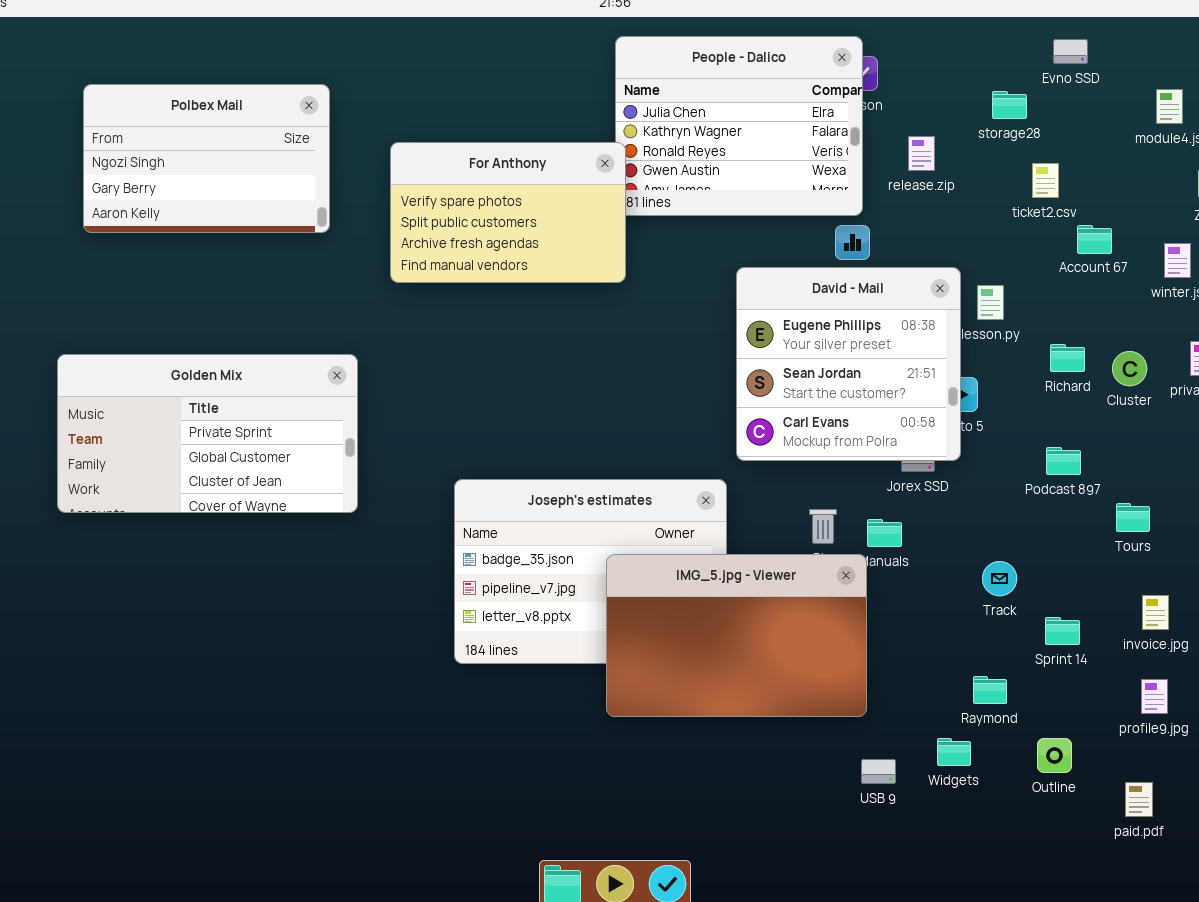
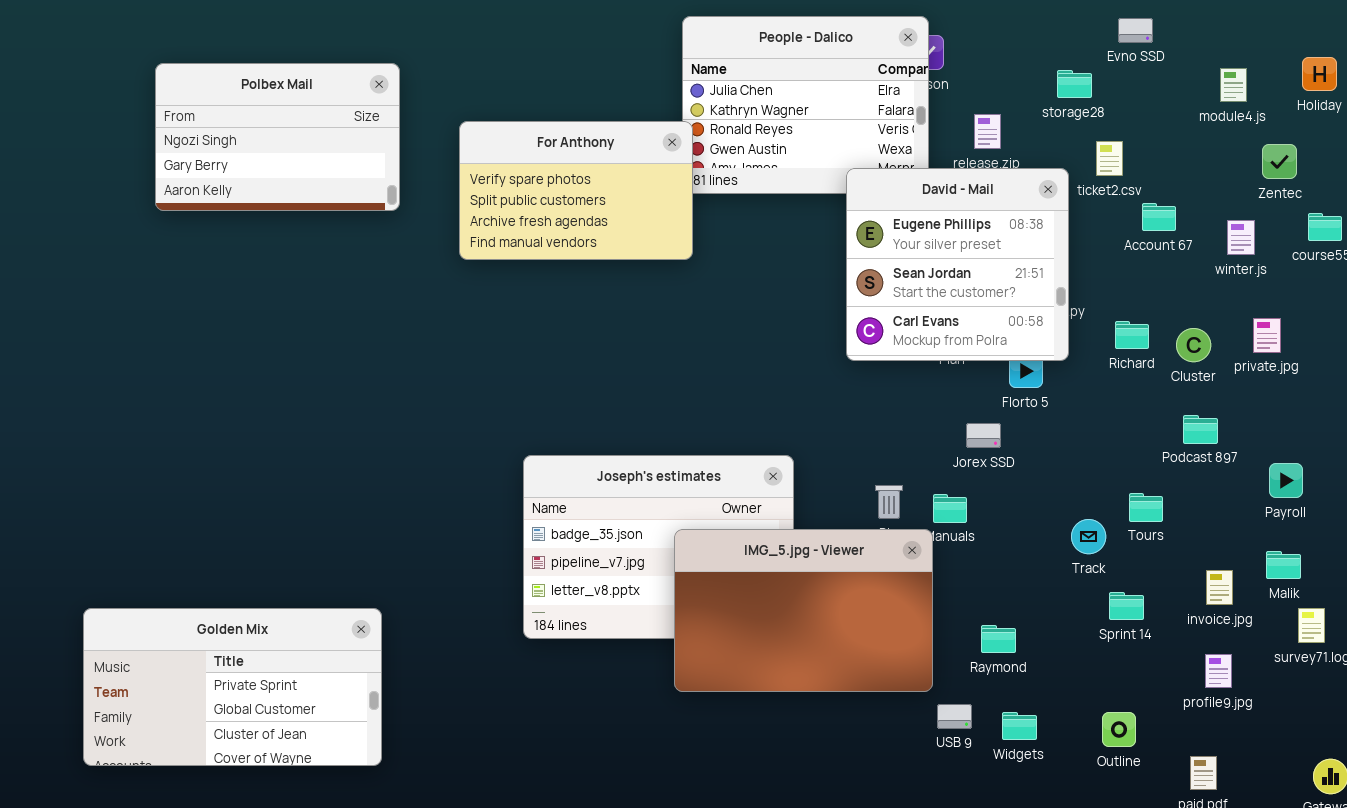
David - Mail: [736,267,961,461] -> [846,168,1069,361], moved
Golden Mix: [57,354,358,513] -> [83,608,382,766], moved
Podcast 897: [1046,447,1081,475] -> [1183,415,1218,444], moved
Tours: [1116,503,1150,532] -> [1129,493,1163,522], moved
Track: [982,561,1017,596] -> [1071,519,1106,554], moved
Raymond: [973,676,1007,704] -> [981,625,1016,653], moved
USB 9: [861,759,896,784] -> [937,704,972,729], moved

